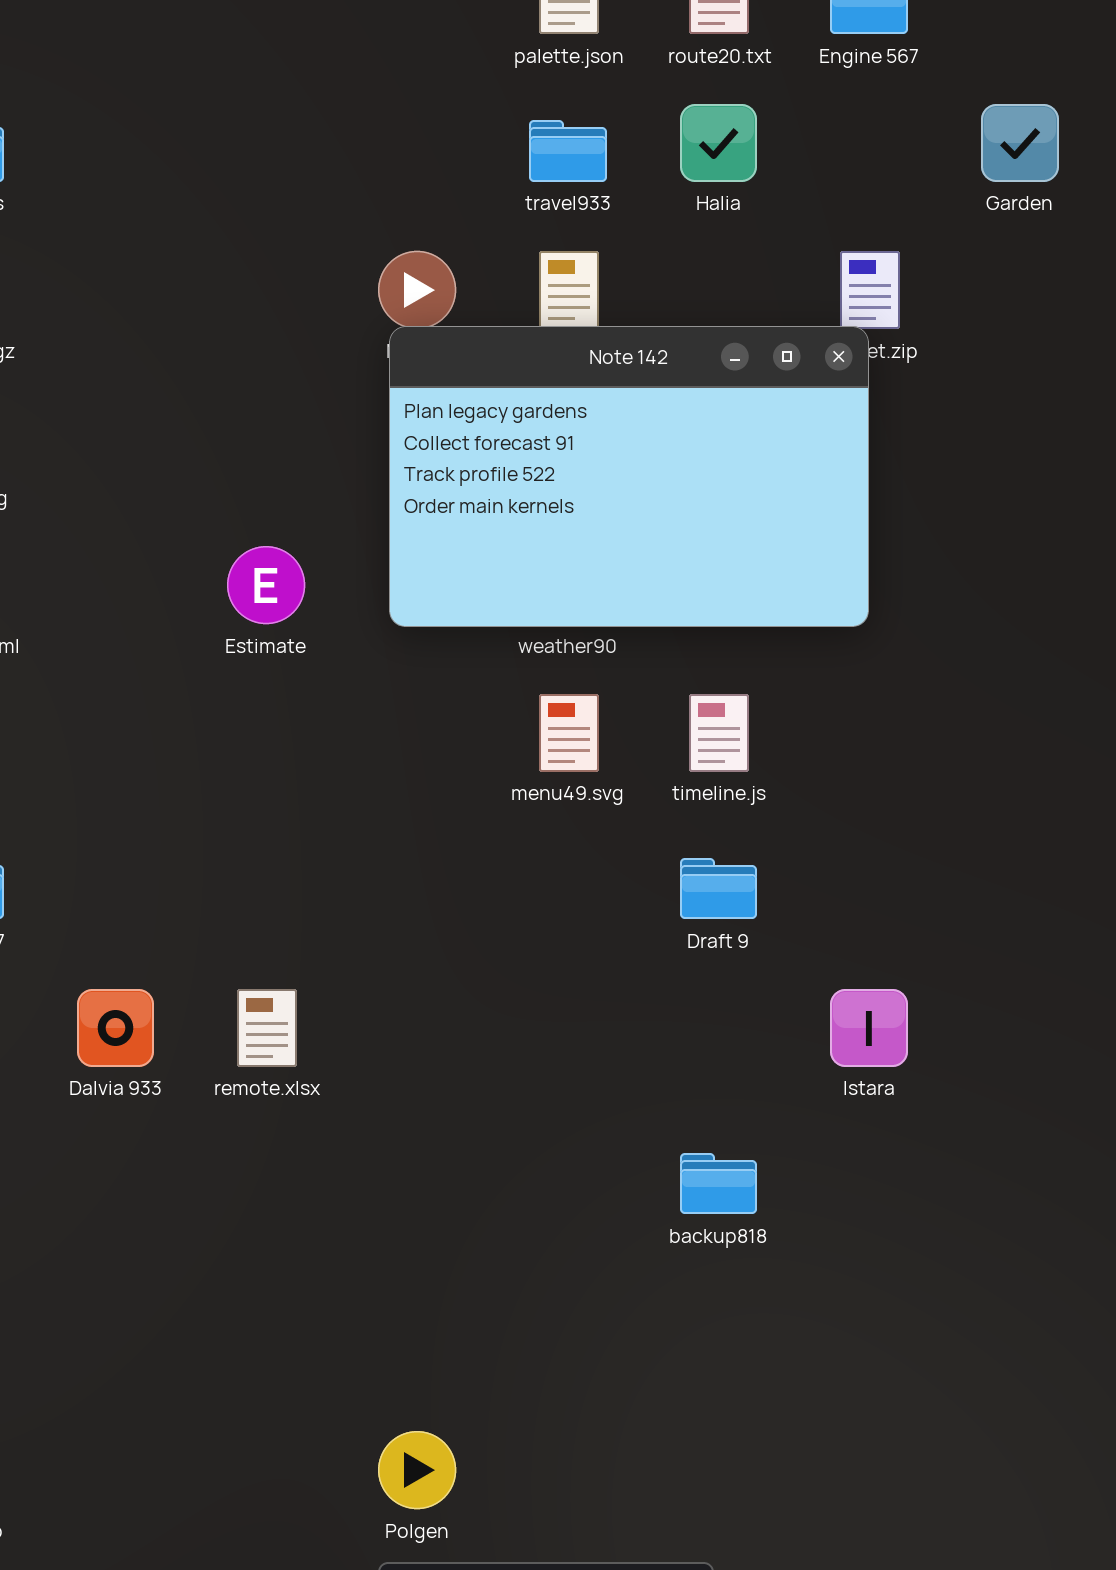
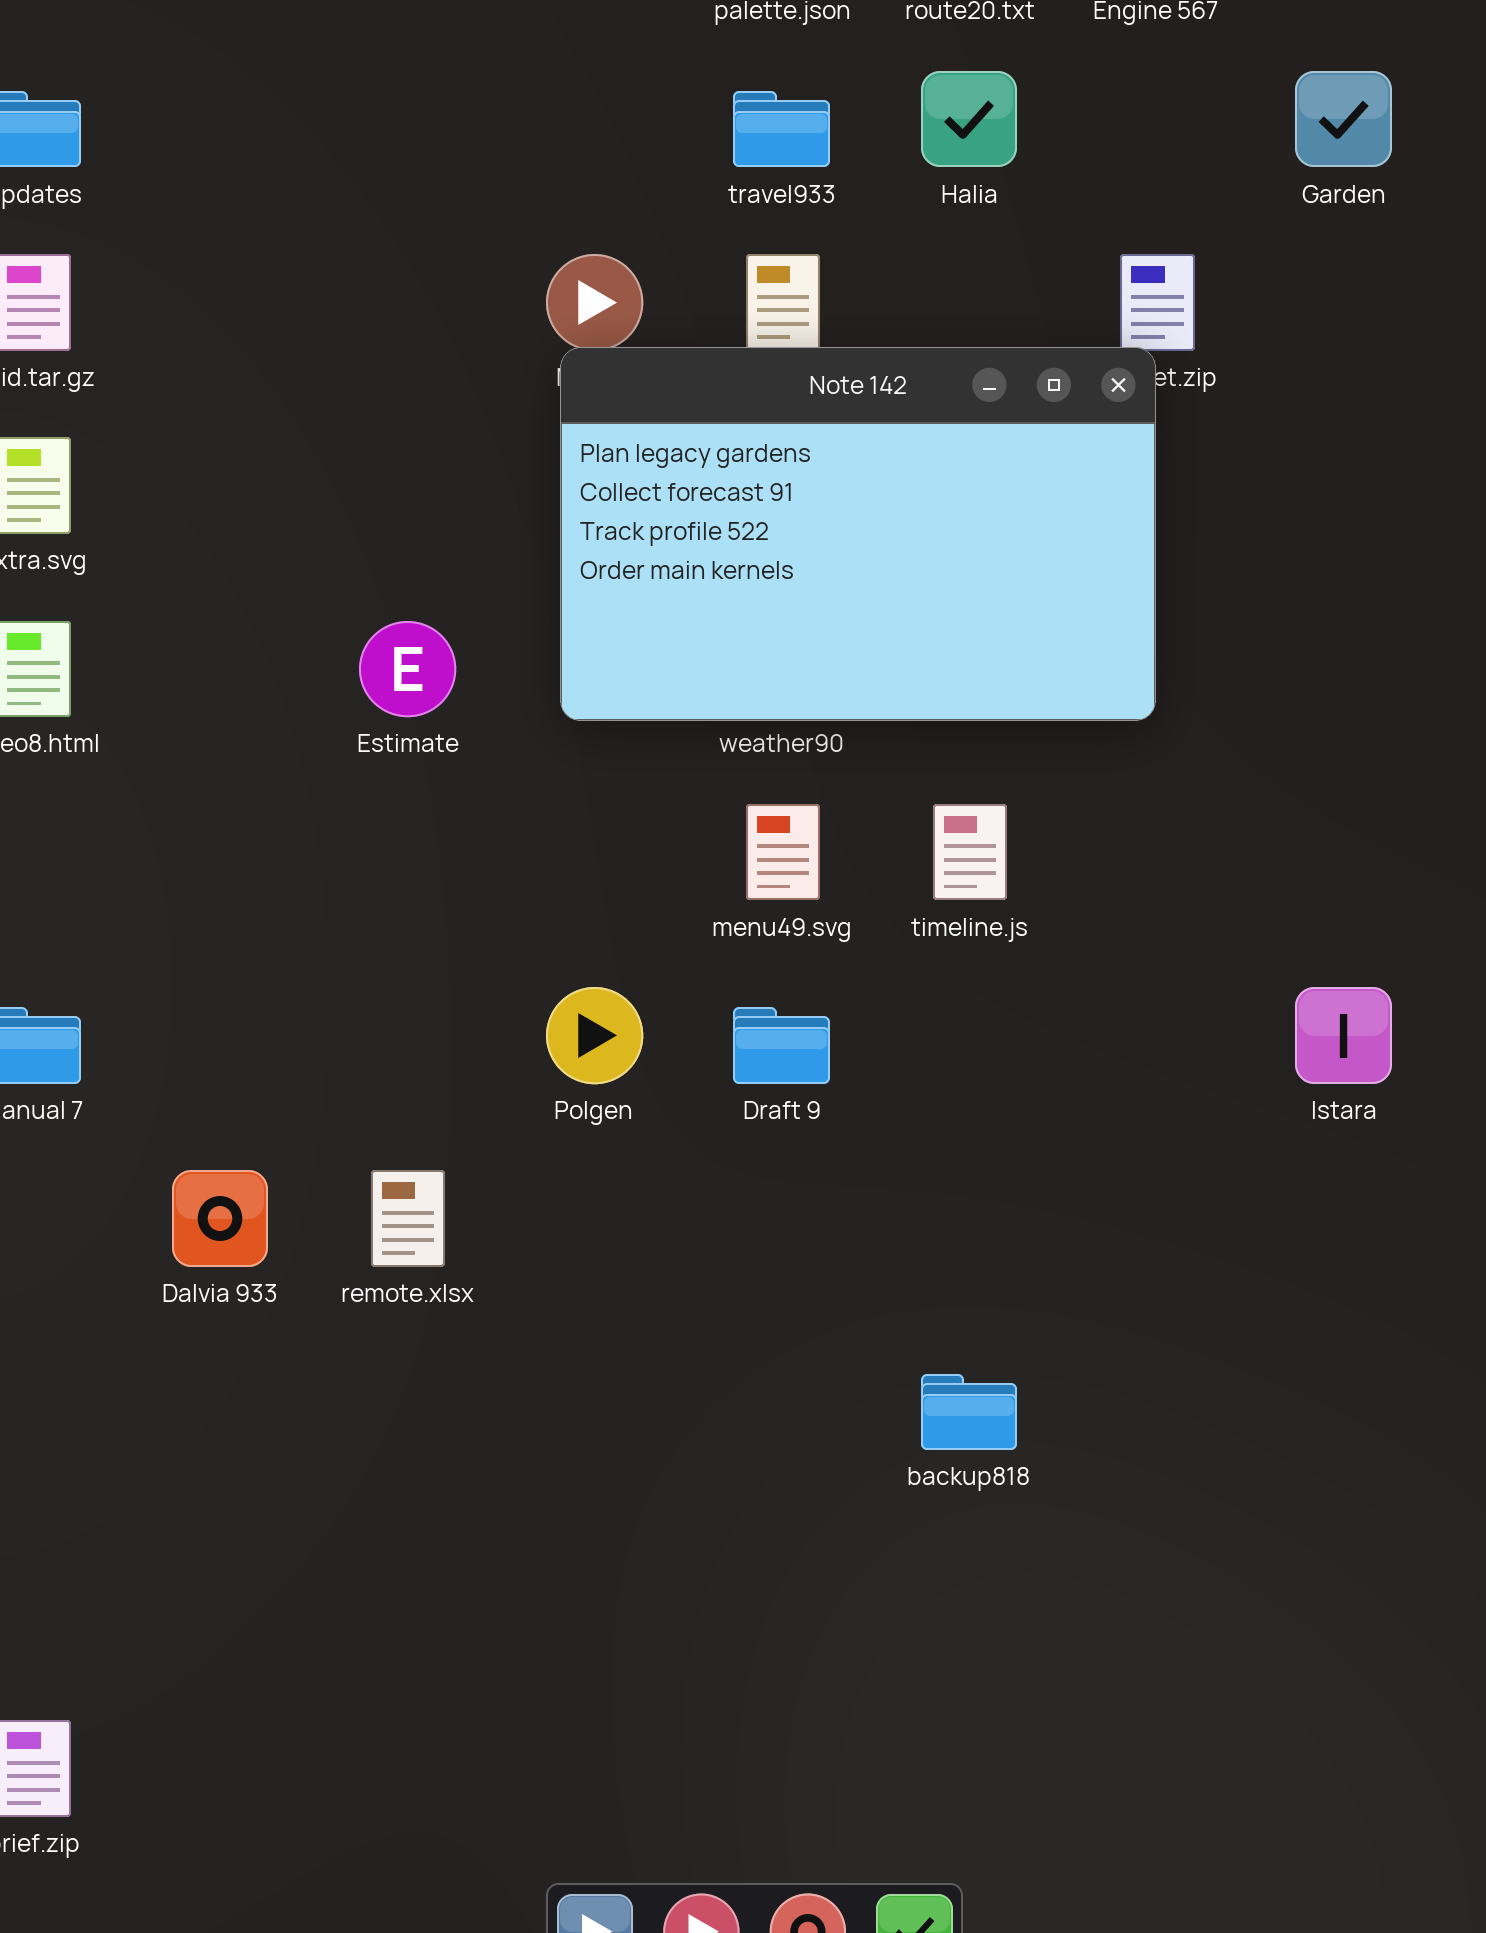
Draft 9: [680,858,757,919] -> [733,1007,830,1084], moved
Istara: [830,989,908,1067] -> [1295,987,1392,1084], moved
Polgen: [378,1431,456,1509] -> [546,987,643,1084], moved

